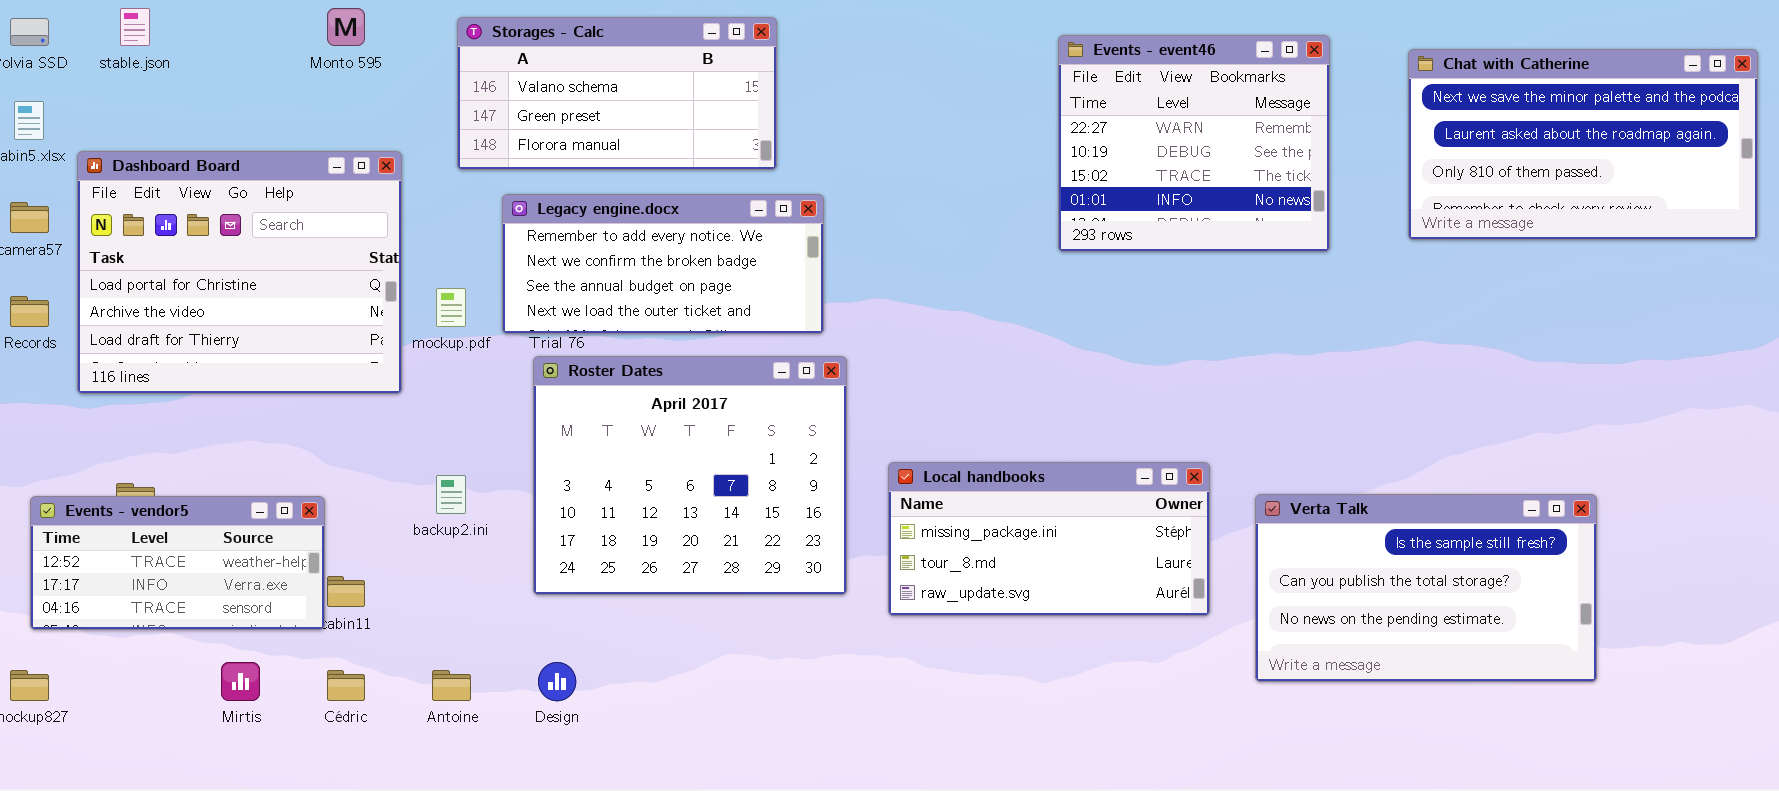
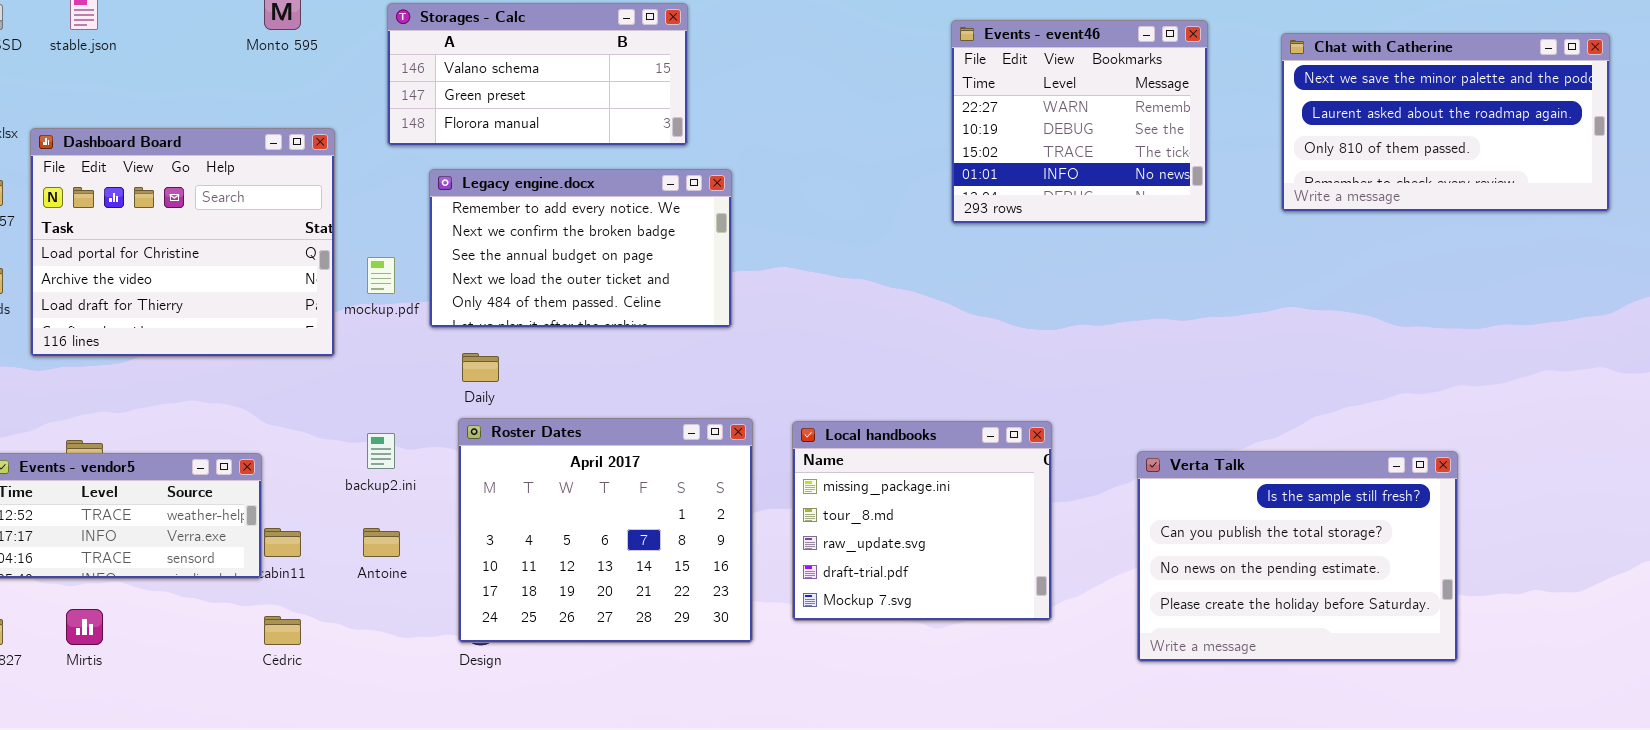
Legacy engine.docx: [502,194,824,334] -> [429,169,732,328], resized
Roster Dates: [533,356,847,595] -> [458,418,753,643], moved
Local handbooks: [888,462,1210,616] -> [792,421,1052,621], resized
Verta Talk: [1255,494,1597,682] -> [1137,451,1458,662], resized
Mirtis: [221,662,260,701] -> [66,609,103,645], moved
Antoine: [432,670,471,701] -> [363,528,400,557], moved

